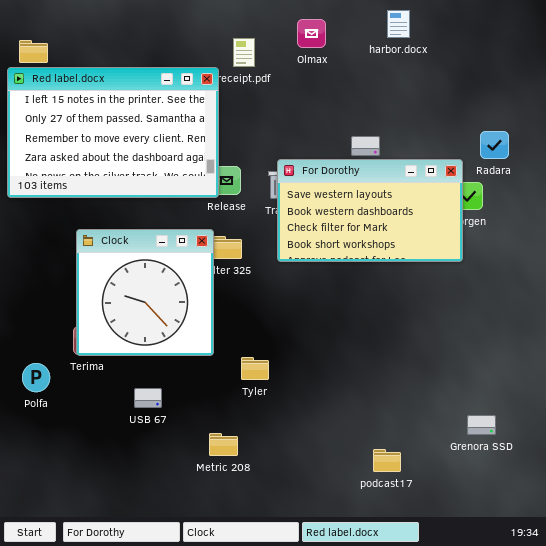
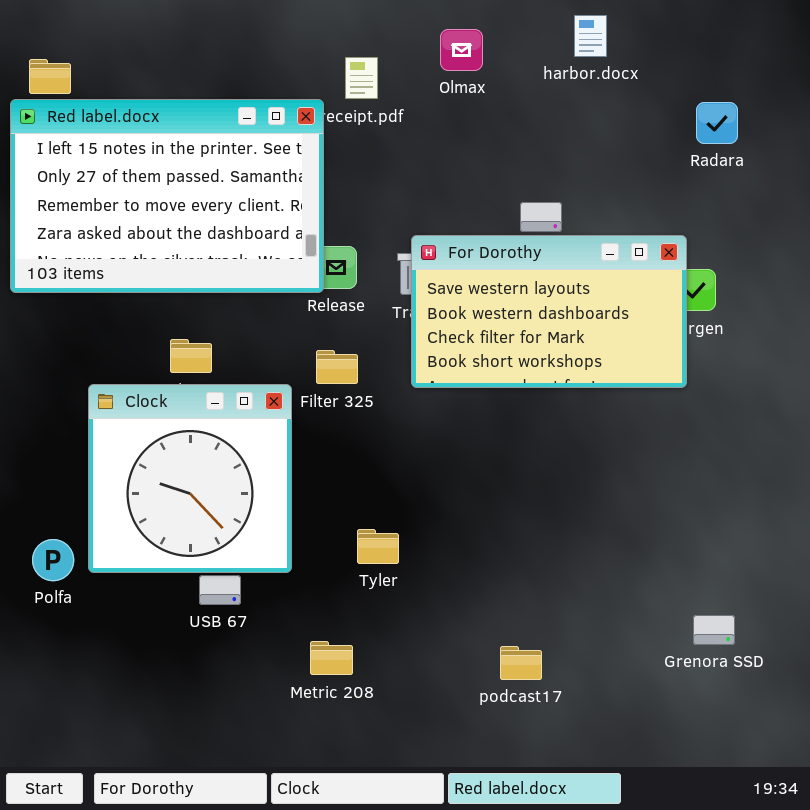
Radara: [480,131,509,159] -> [696,102,738,144], moved
Clock: [76,229,214,356] -> [88,384,292,573], moved
podcast17: [373,449,401,472] -> [500,646,542,680], moved

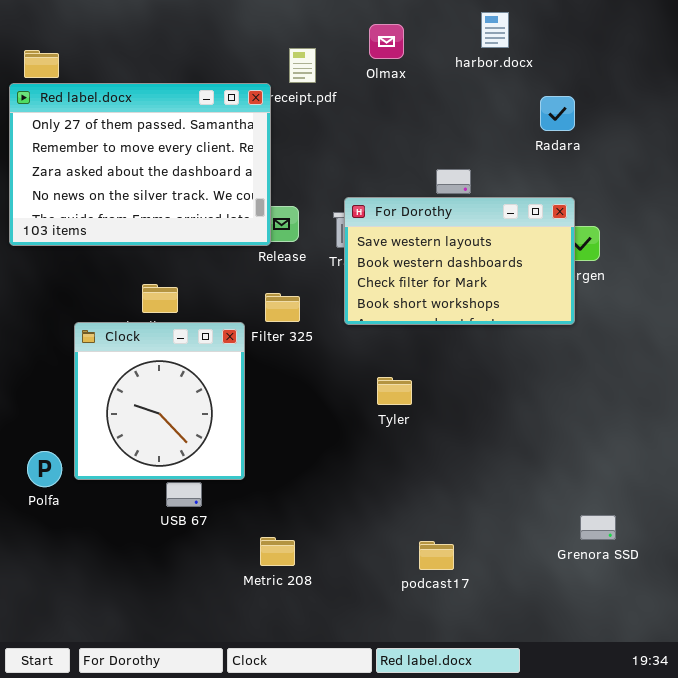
Red label.docx: [10,99,324,293] -> [9,83,271,246], scrolled down 1 row
Radara: [696,102,738,144] -> [540,96,575,131], moved
Tyler: [357,529,399,564] -> [377,377,412,405], moved

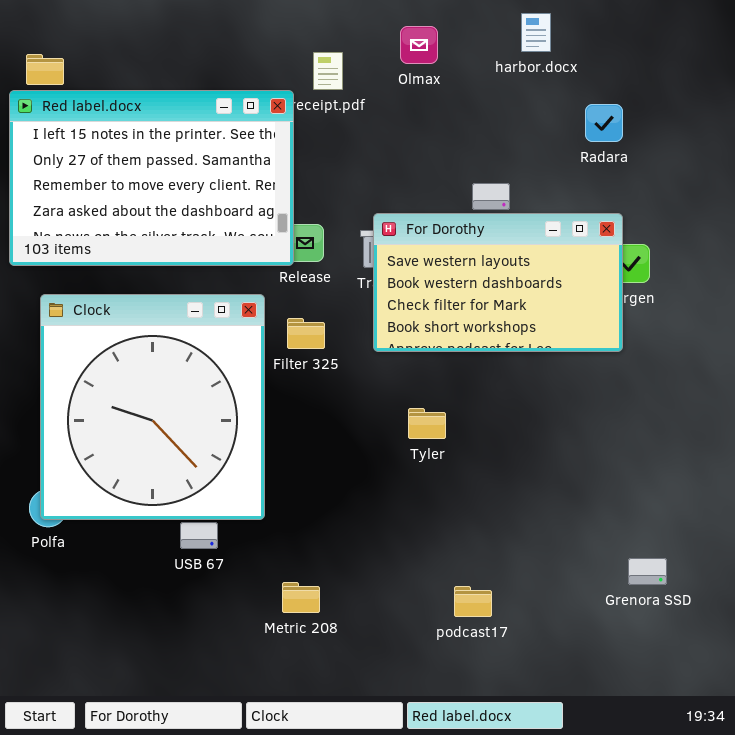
Red label.docx: [9,83,271,246] -> [9,90,294,266], scrolled up 1 row
Clock: [74,322,245,480] -> [40,294,265,520], resized

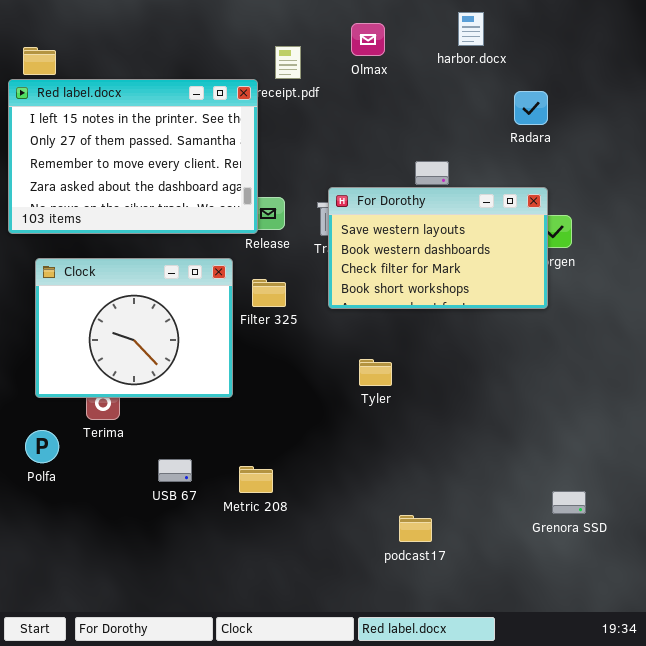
Clock: [40,294,265,520] -> [35,258,233,398], resized
Metric 208: [282,582,320,613] -> [239,466,273,493], moved

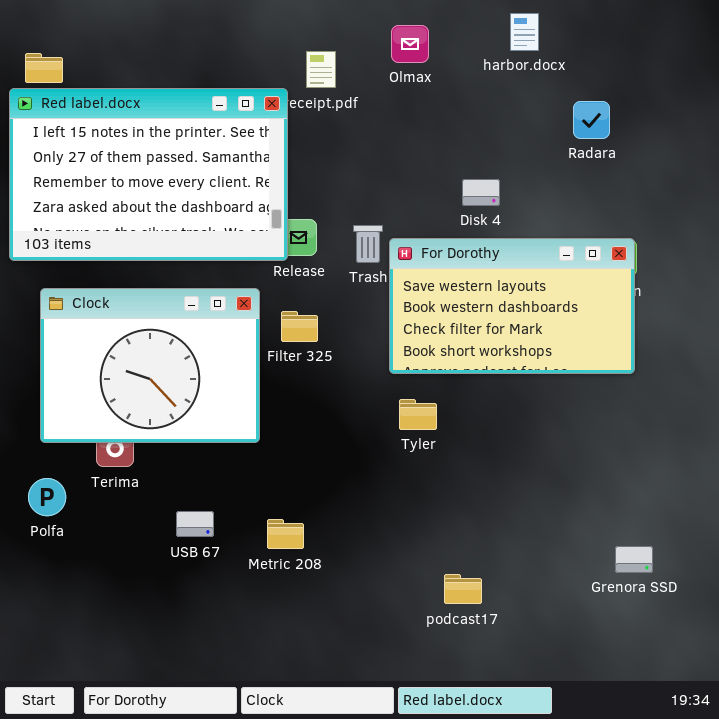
For Dorothy: [328,187,548,309] -> [389,238,635,374], moved

